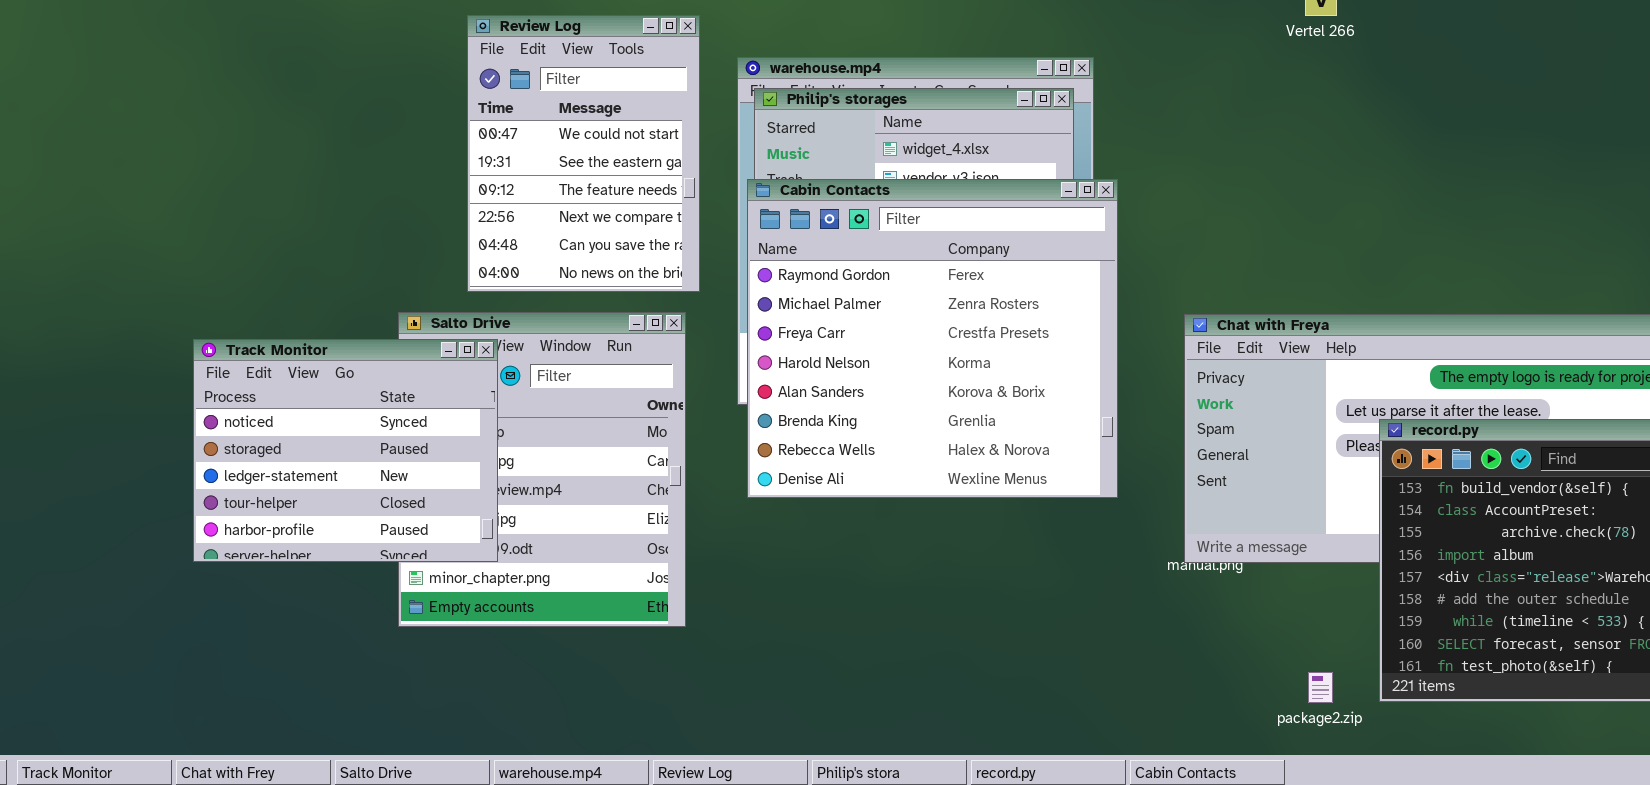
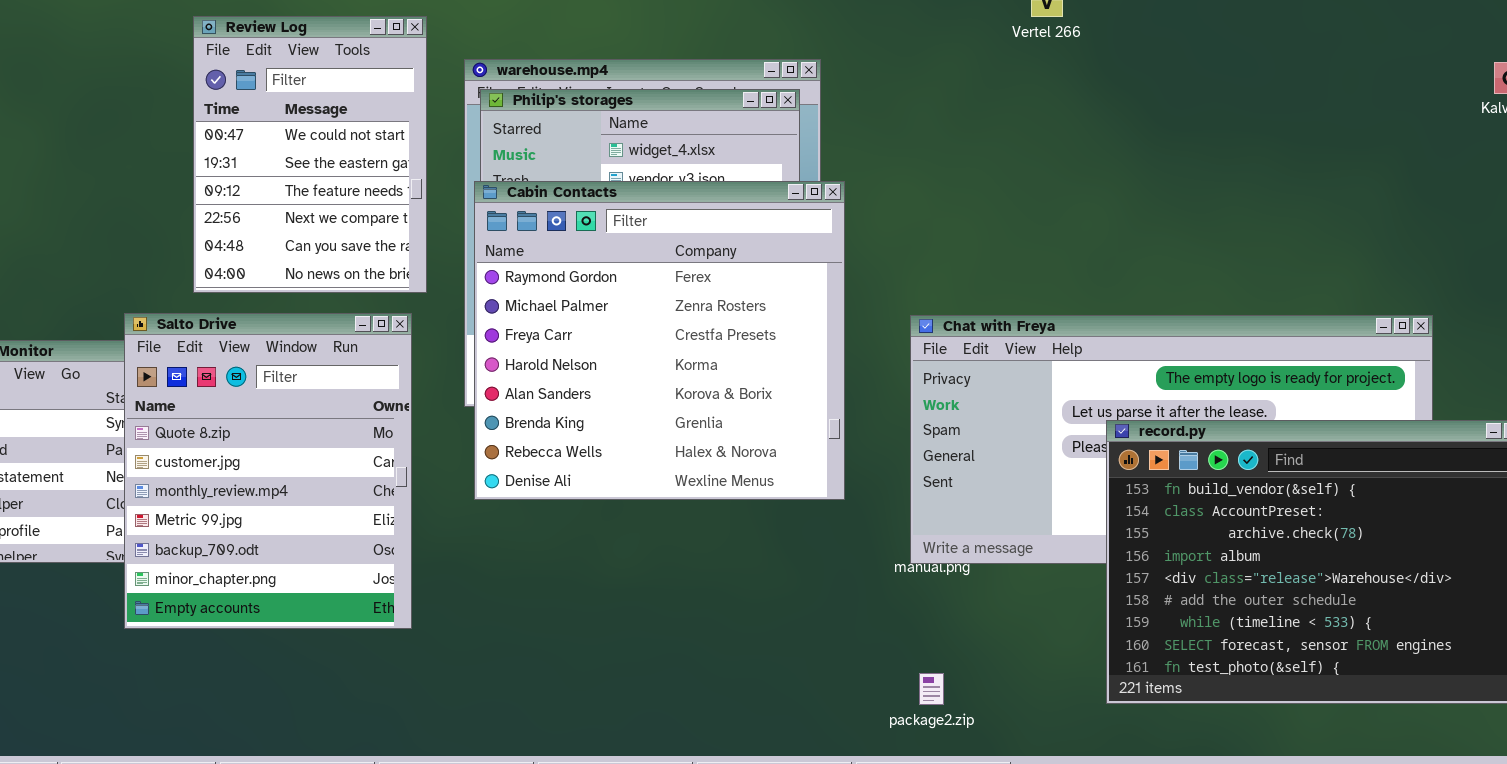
Salto Drive: [398,312,686,627] -> [124,313,412,629], raised
package2.zip: [1308,672,1333,703] -> [919,673,944,705], moved

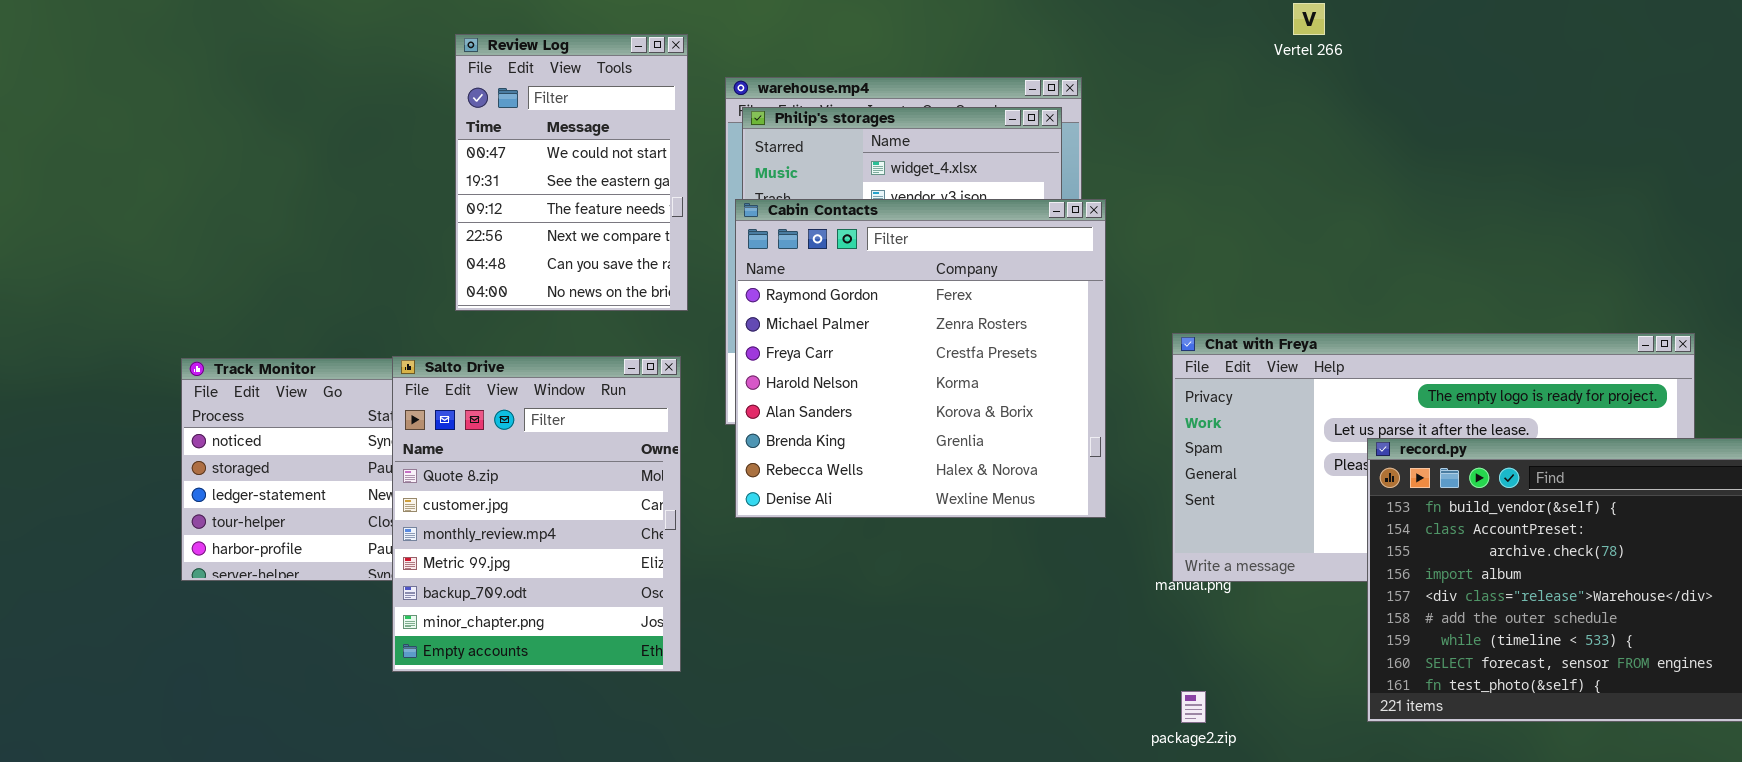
Salto Drive: [124,313,412,629] -> [392,356,681,672], moved

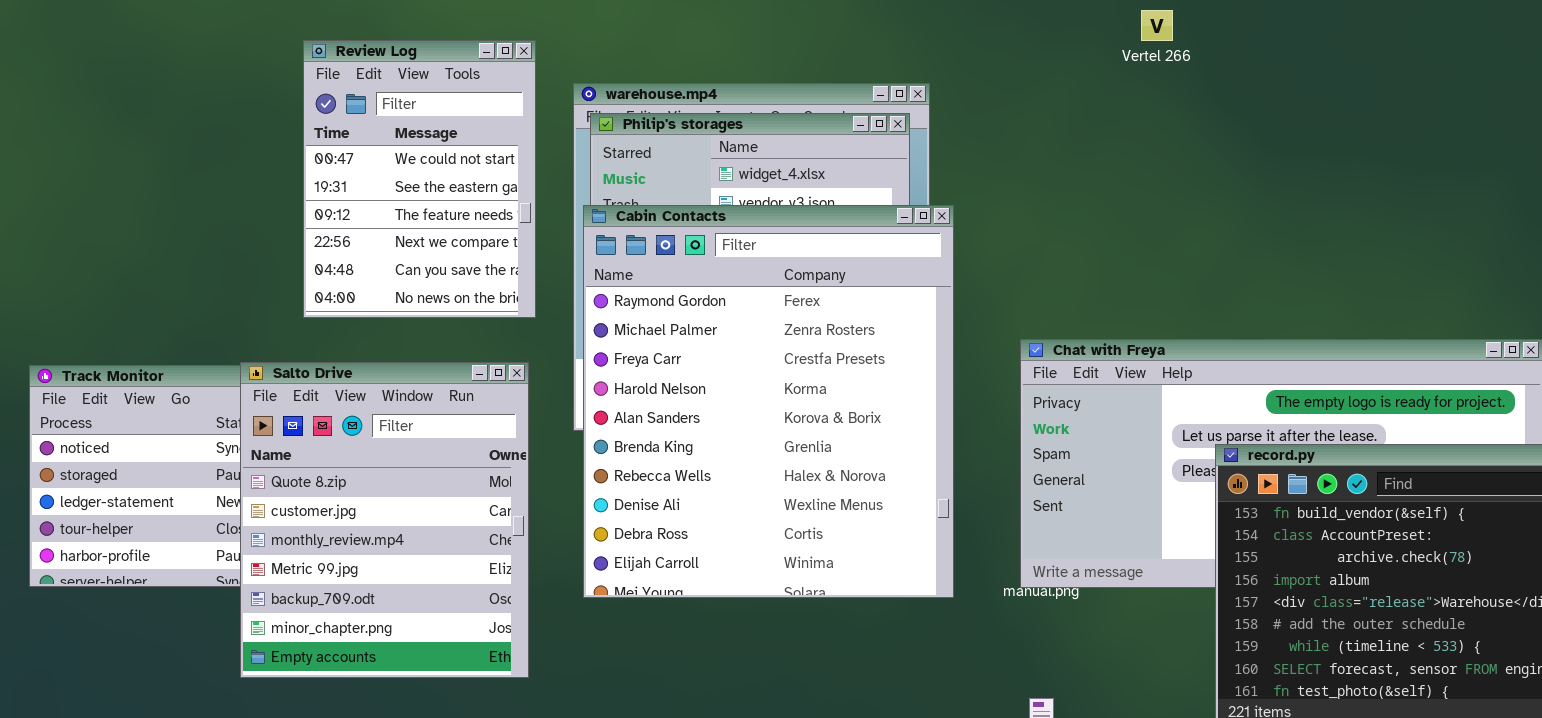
Cabin Contacts: [735,199,1106,518] -> [583,205,954,598], resized

